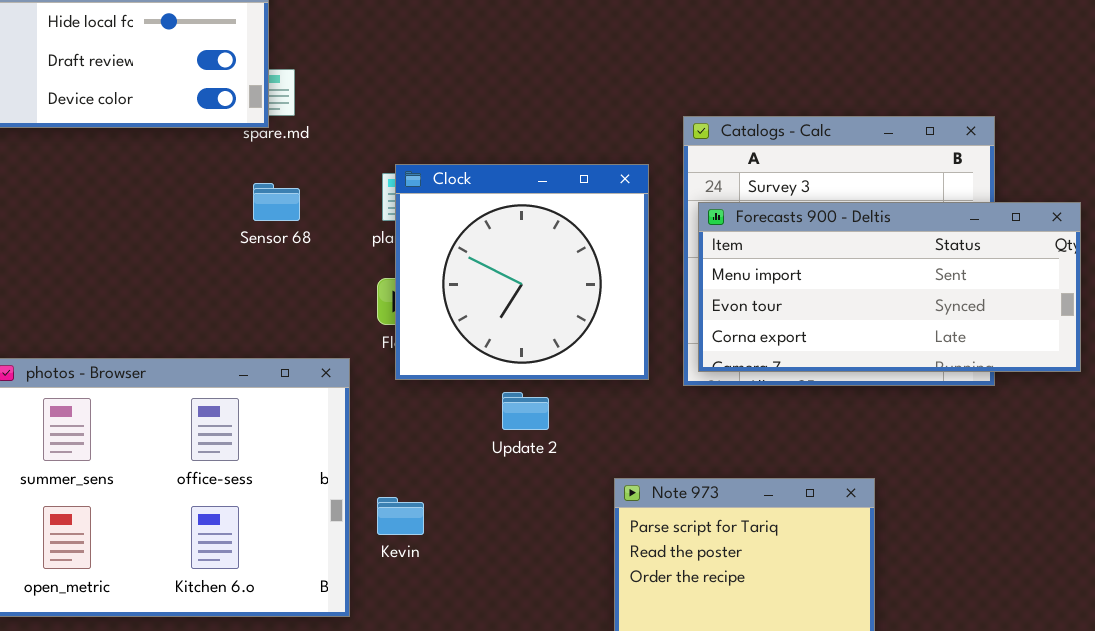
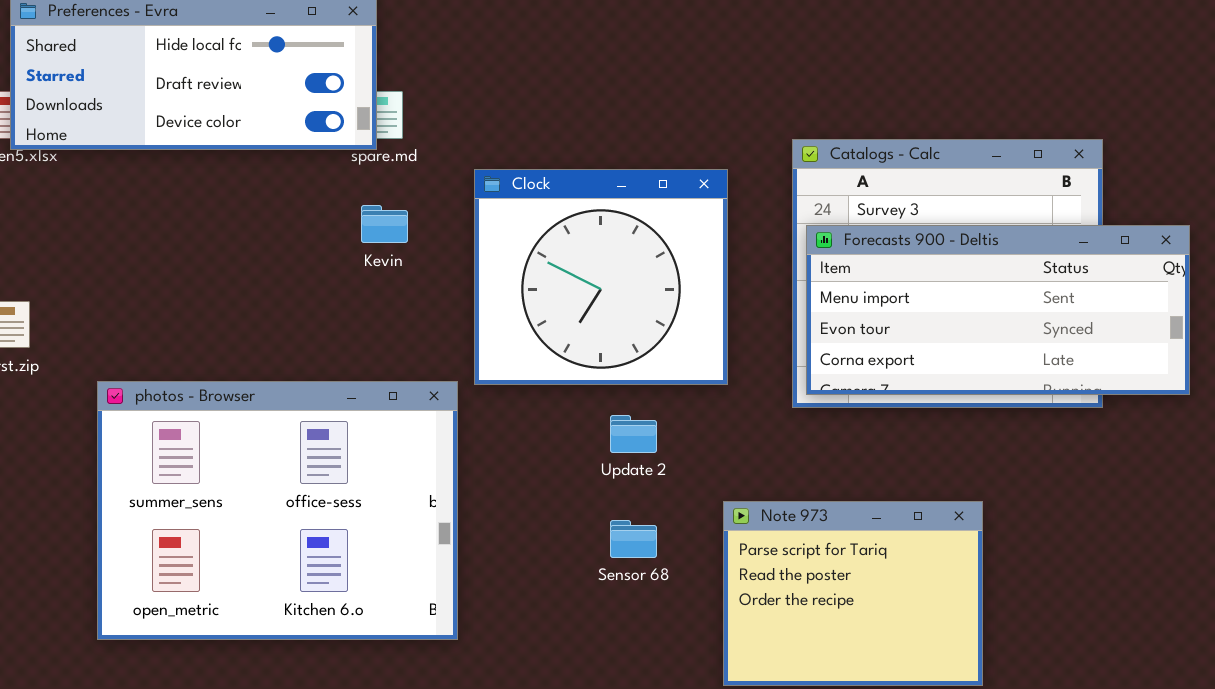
Clock: [395,164,649,380] -> [474,169,728,385], moved
Sensor 68: [253,183,300,221] -> [610,520,657,558], moved
Kevin: [377,497,424,535] -> [361,205,408,243], moved

